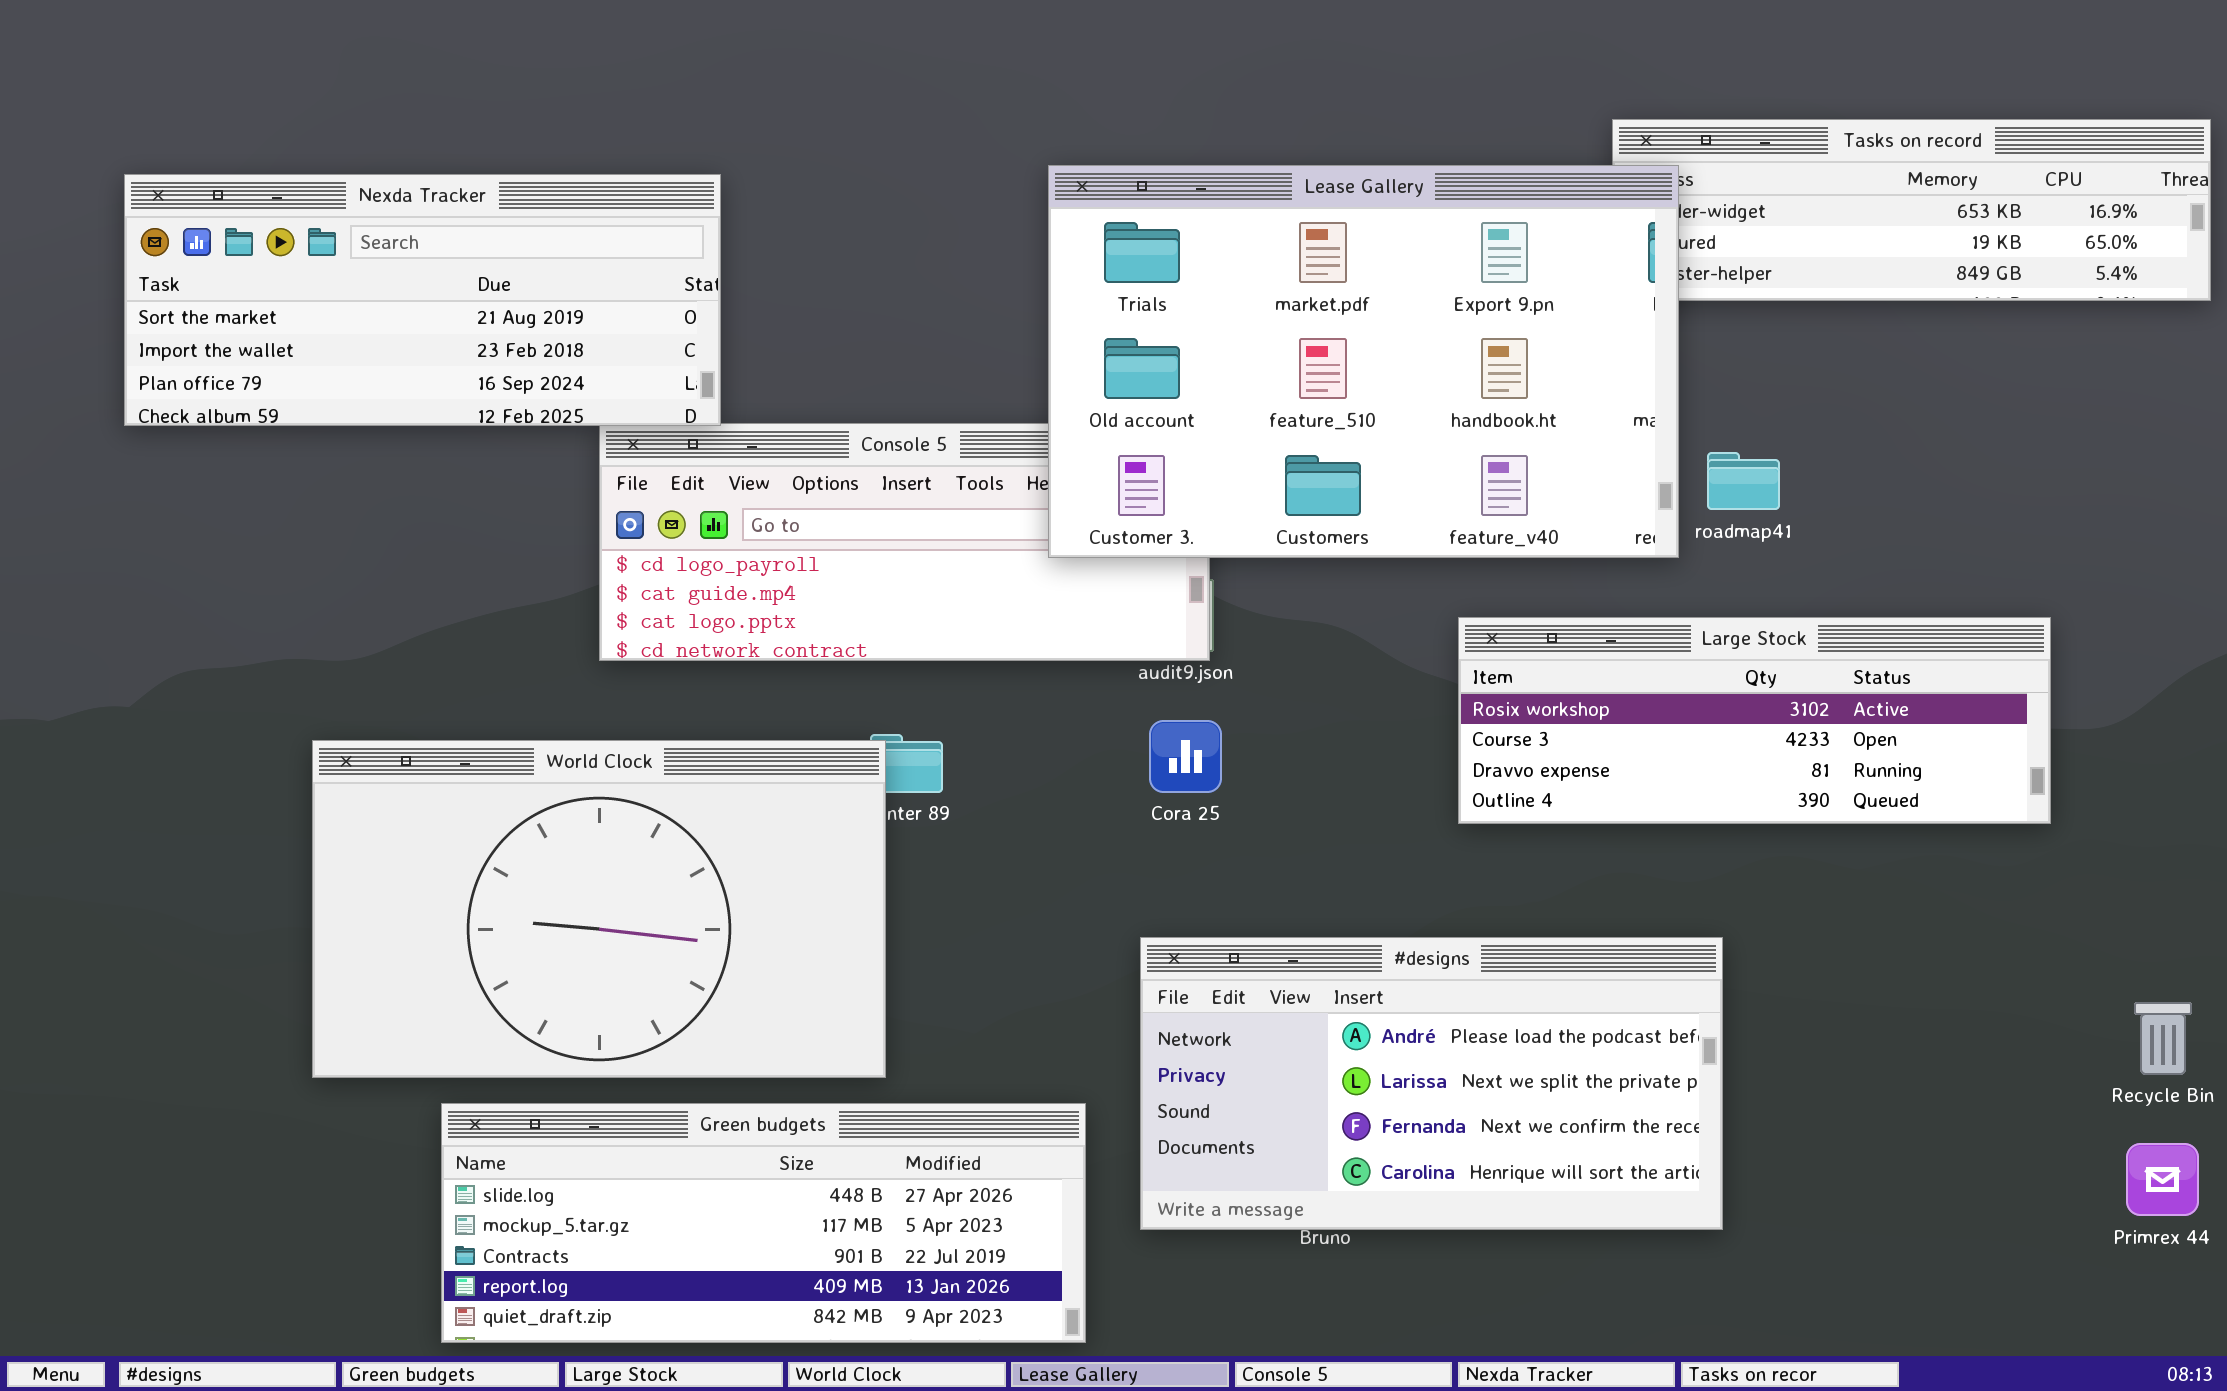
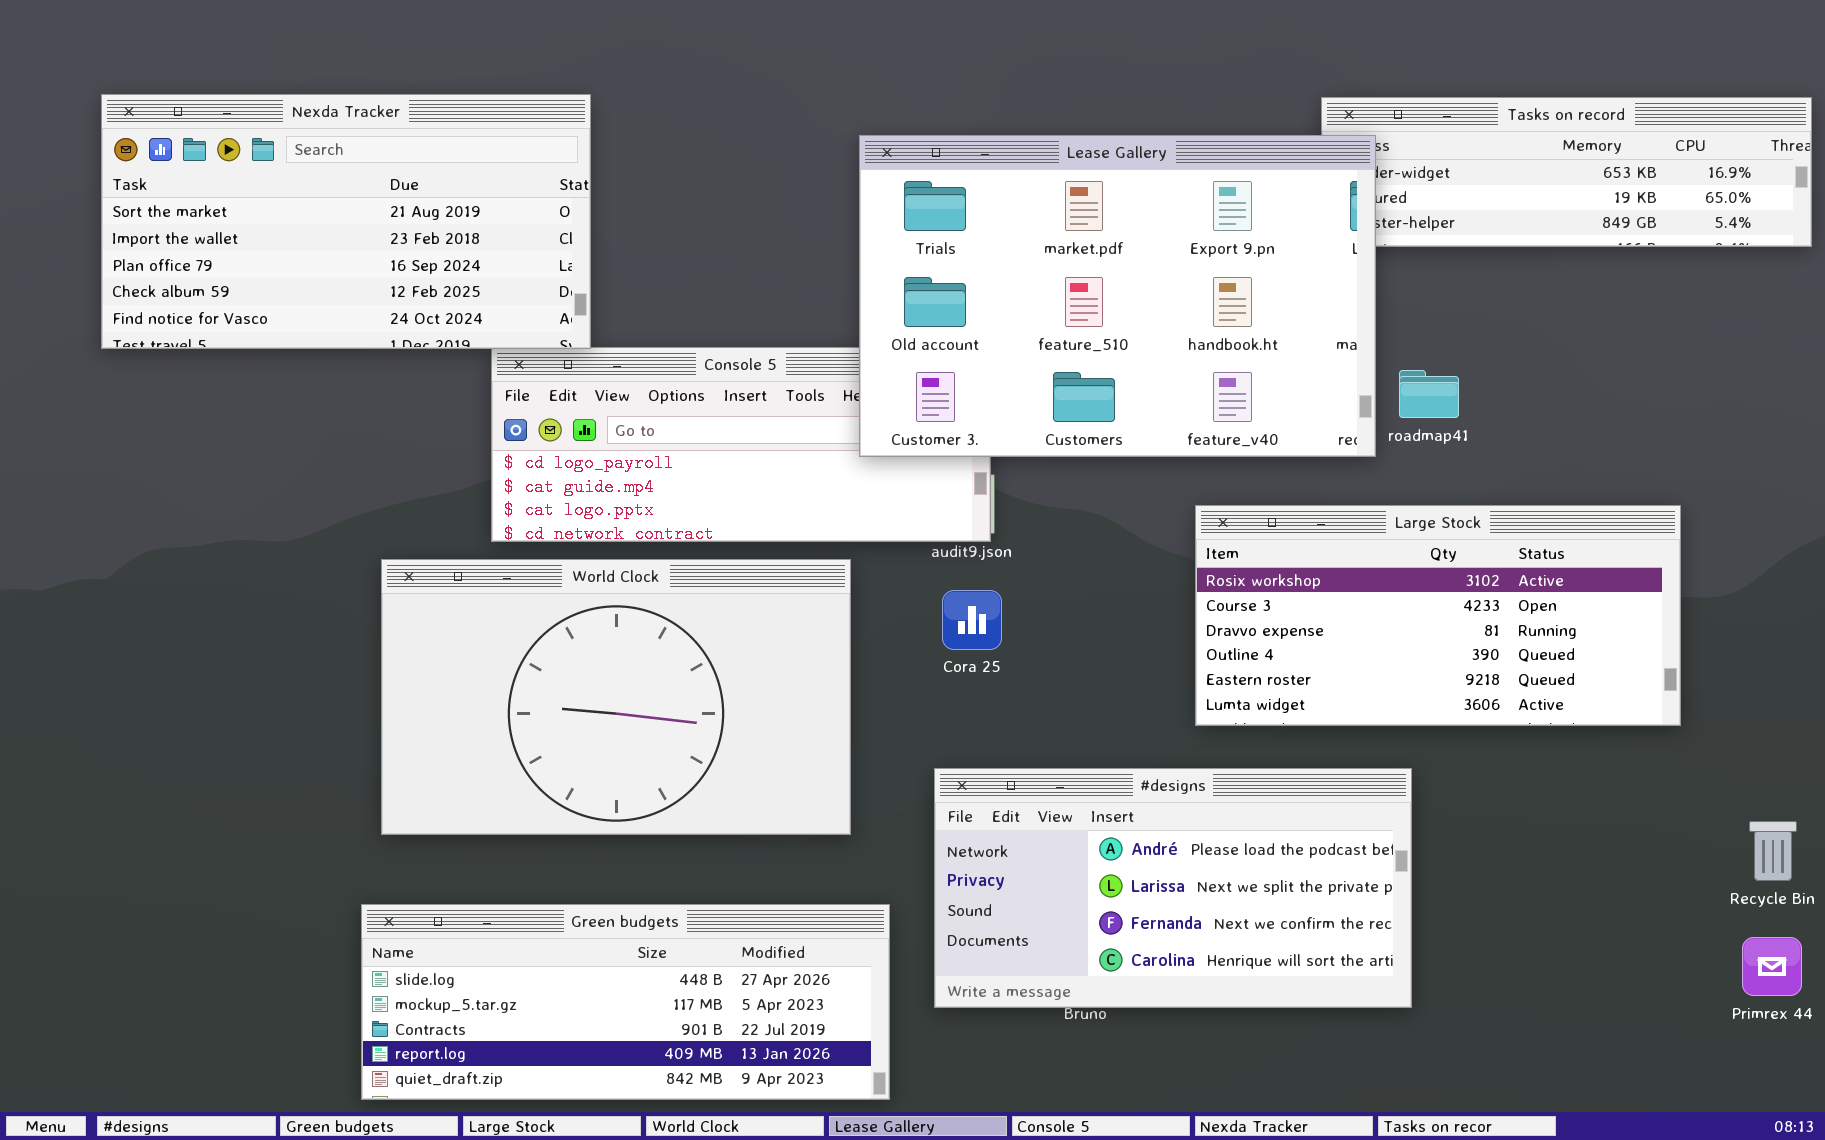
Nexda Tracker: [124,174,721,426] -> [101,94,591,349], resized
Large Stock: [1458,617,2051,824] -> [1195,505,1681,726], resized
World Clock: [312,740,886,1078] -> [381,559,851,835], moved

